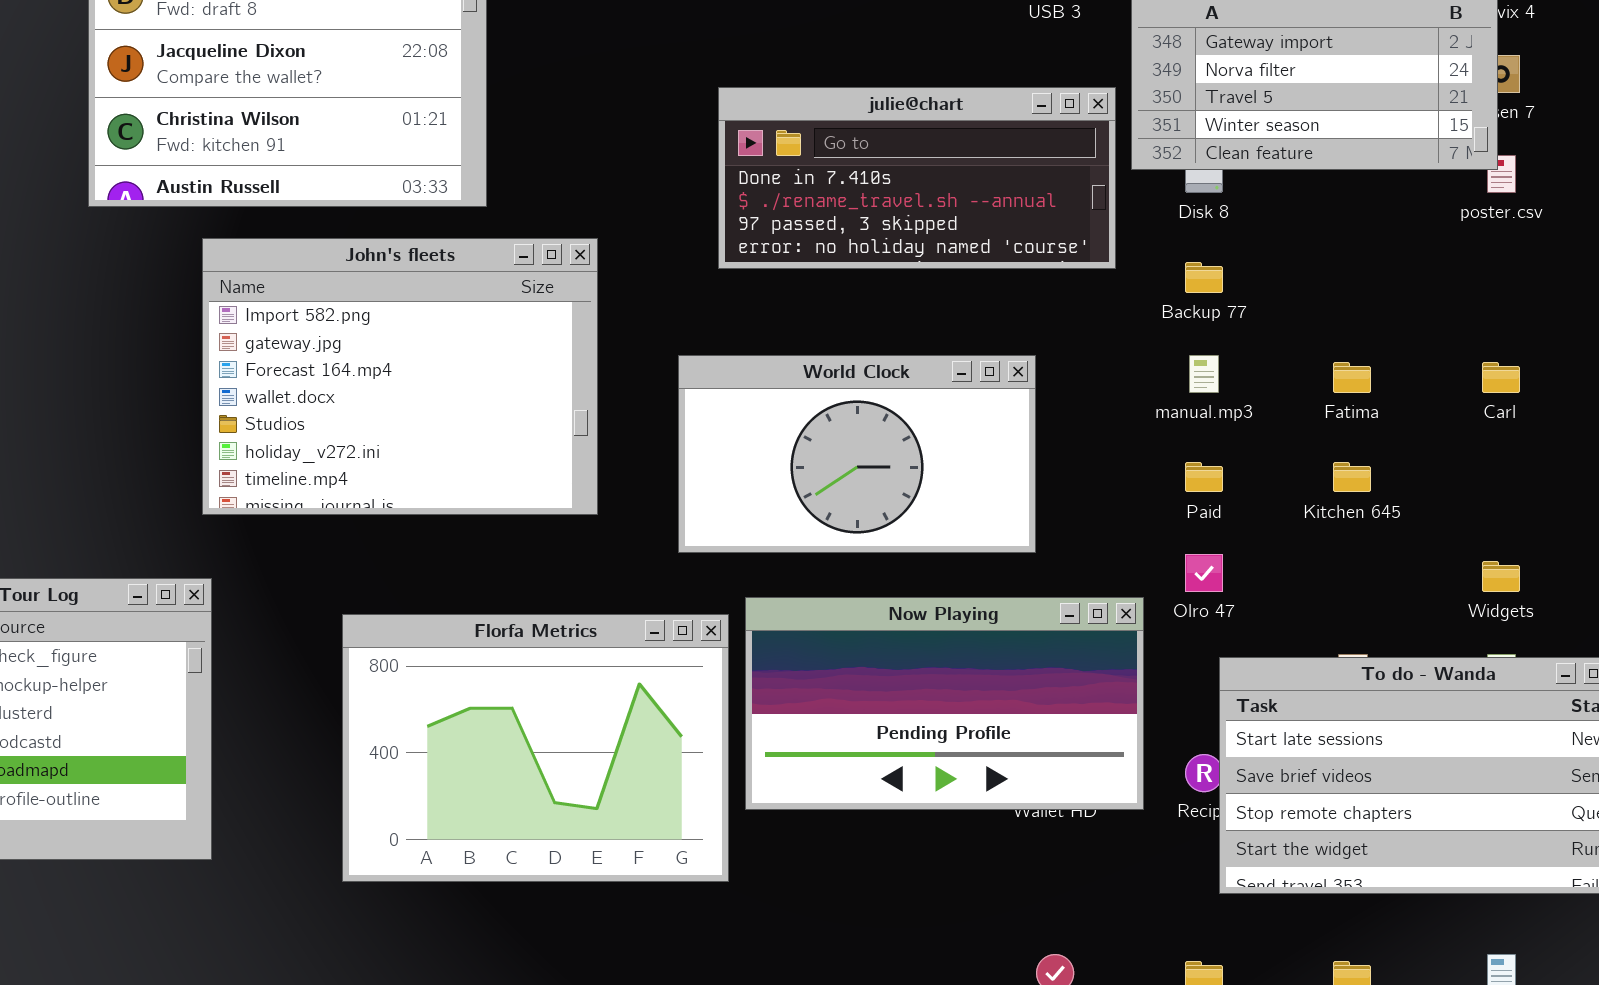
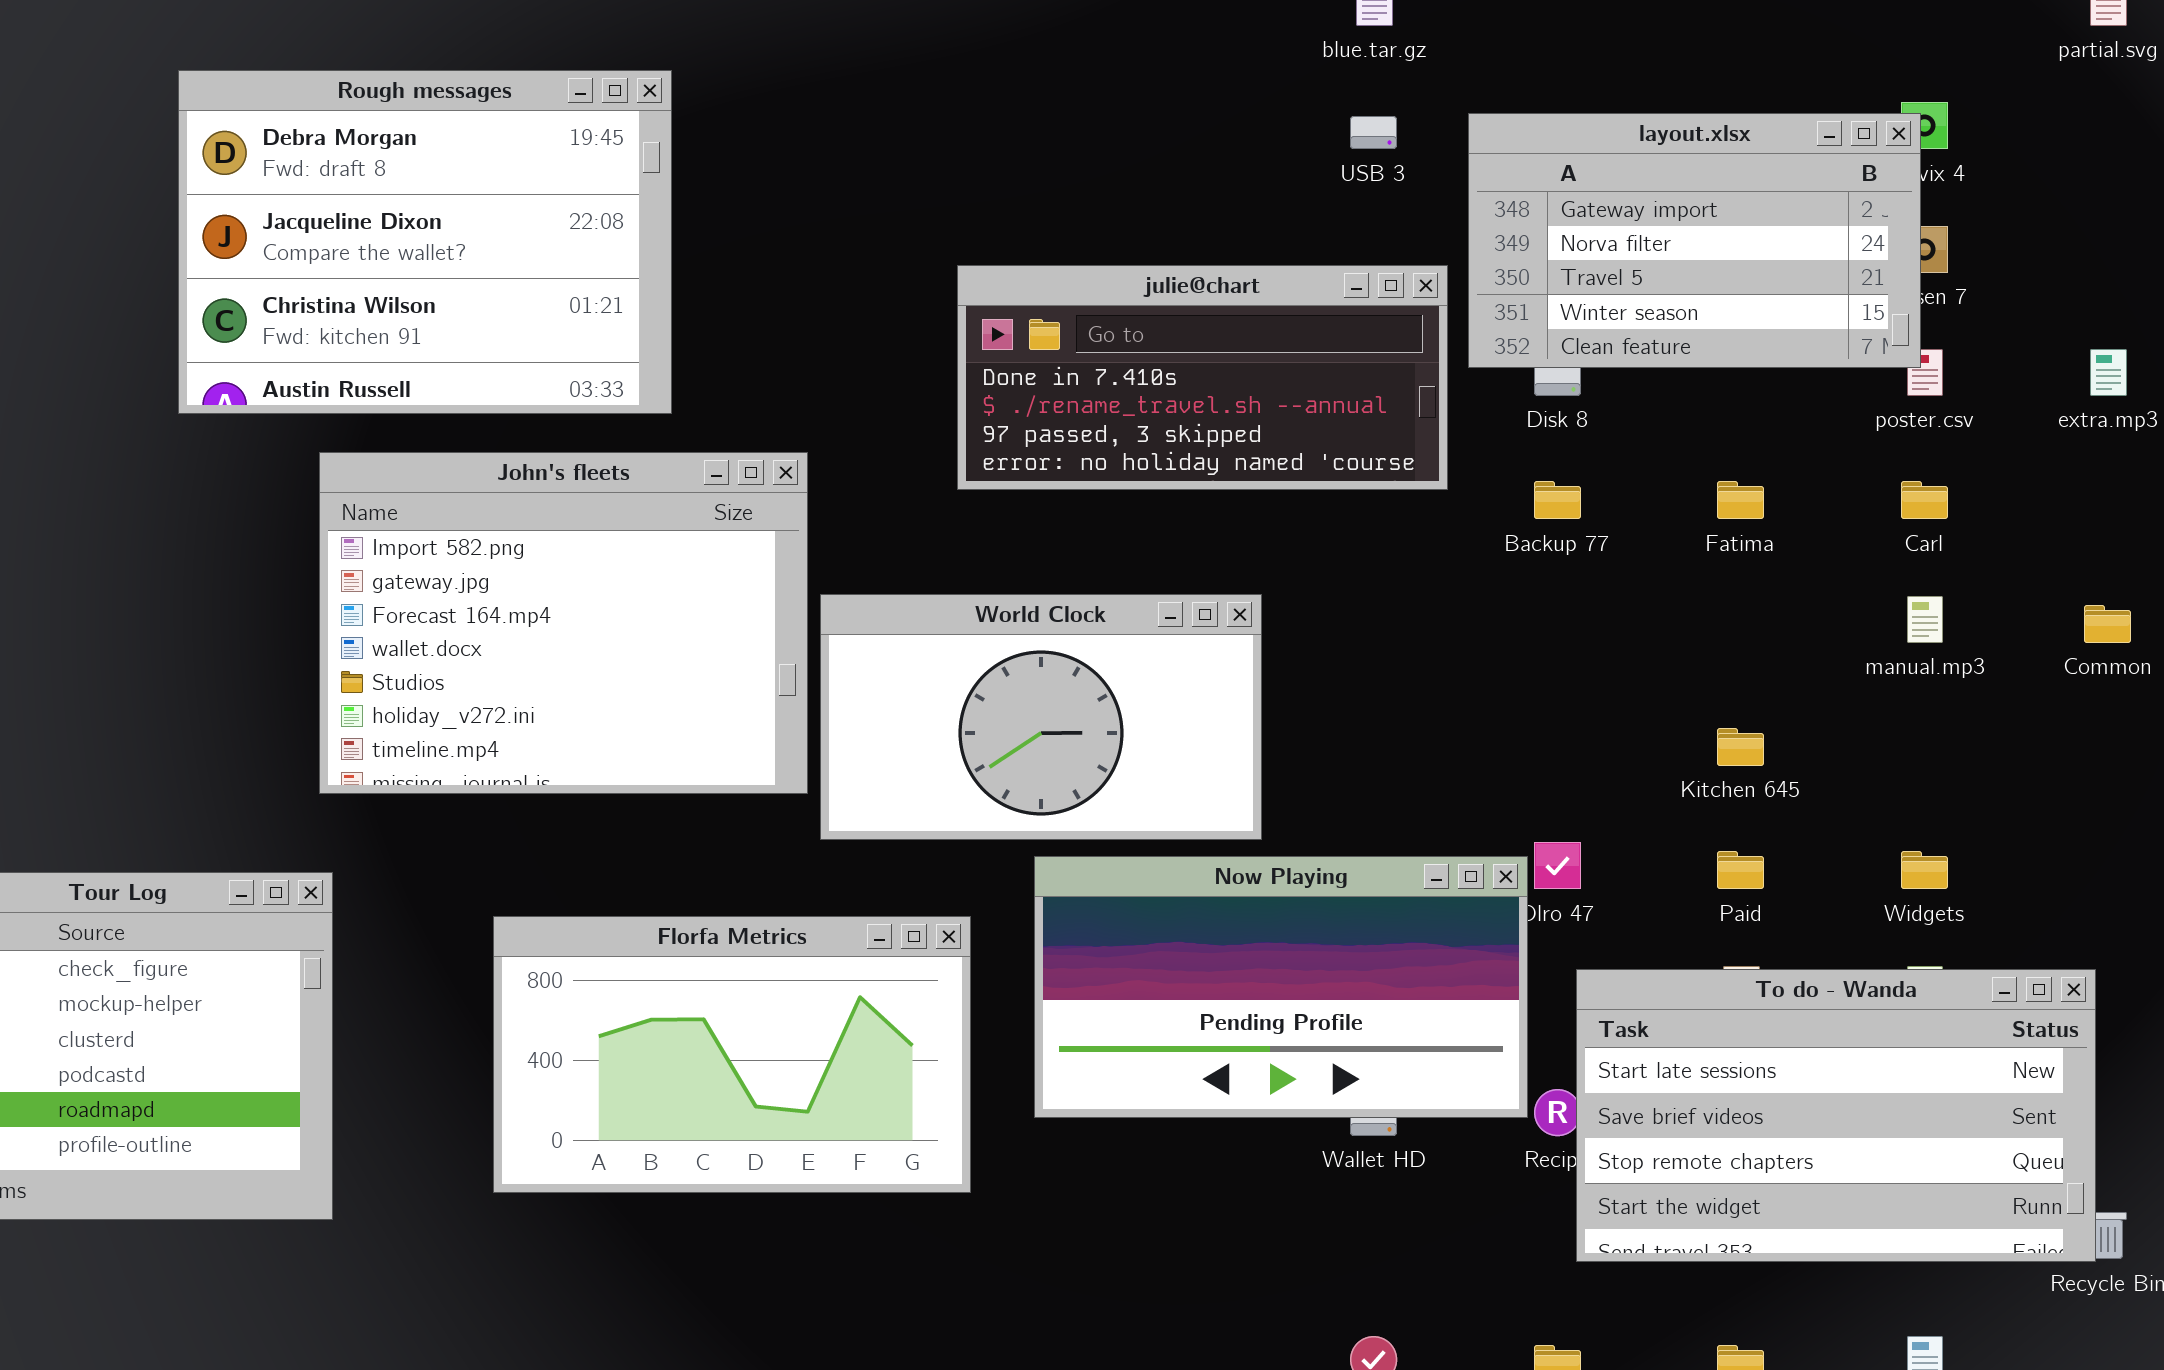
World Clock: [678,355,1036,553] -> [820,594,1262,840], moved
manual.mp3: [1189,355,1219,393] -> [1907,596,1943,643], moved
Fatima: [1333,362,1371,393] -> [1717,481,1764,519], moved
Carl: [1482,362,1520,393] -> [1901,481,1948,519], moved
Paid: [1185,462,1223,492] -> [1717,851,1764,889], moved
Now Playing: [745,597,1144,810] -> [1034,856,1528,1118], moved
Florfa Metrics: [342,614,729,882] -> [493,916,971,1193], resized

